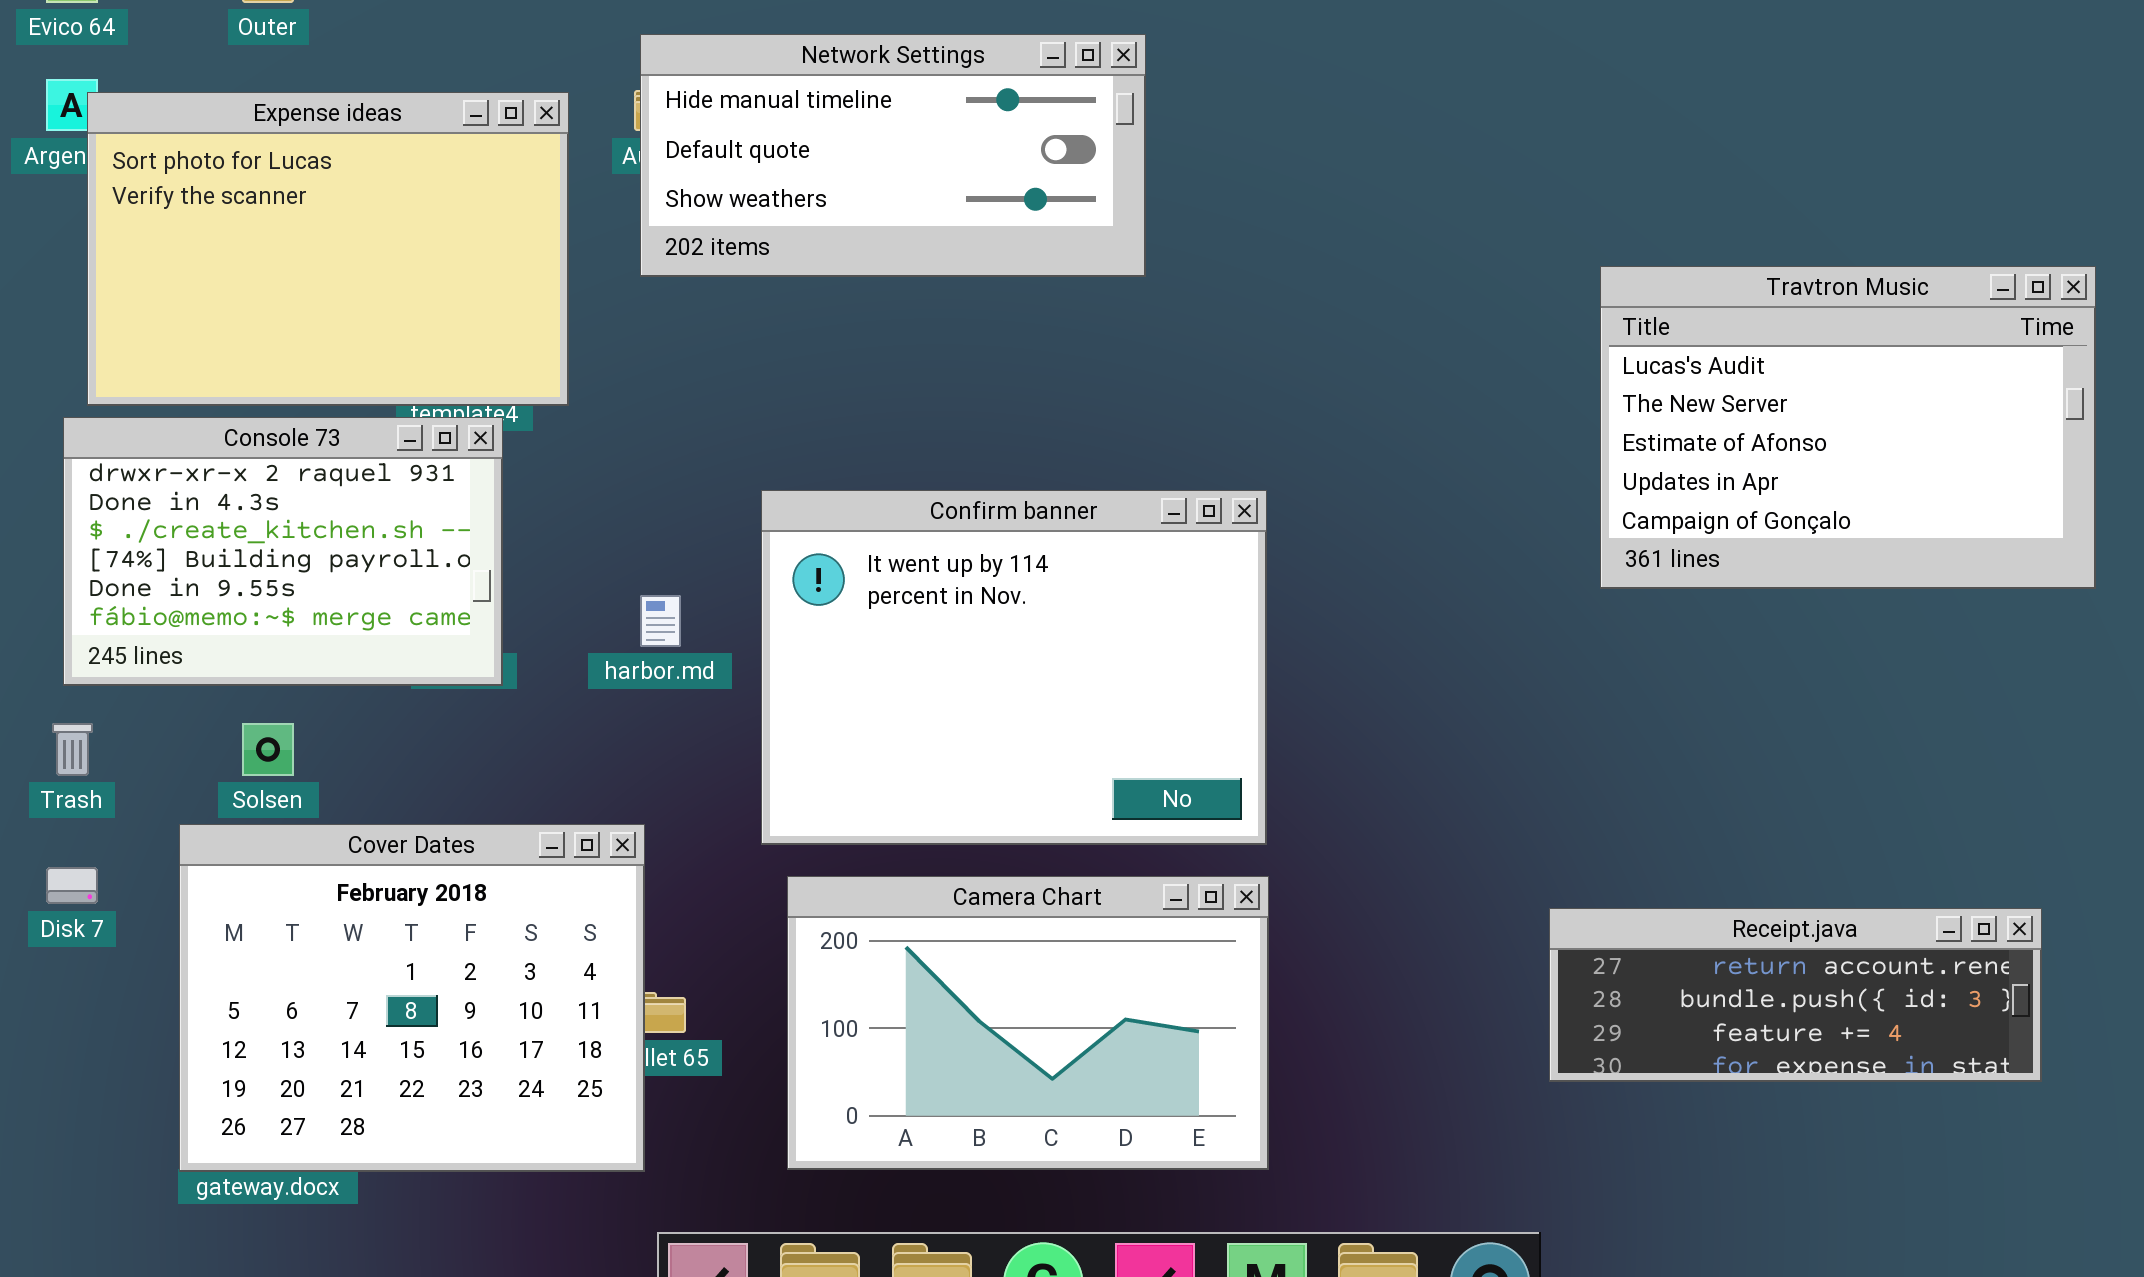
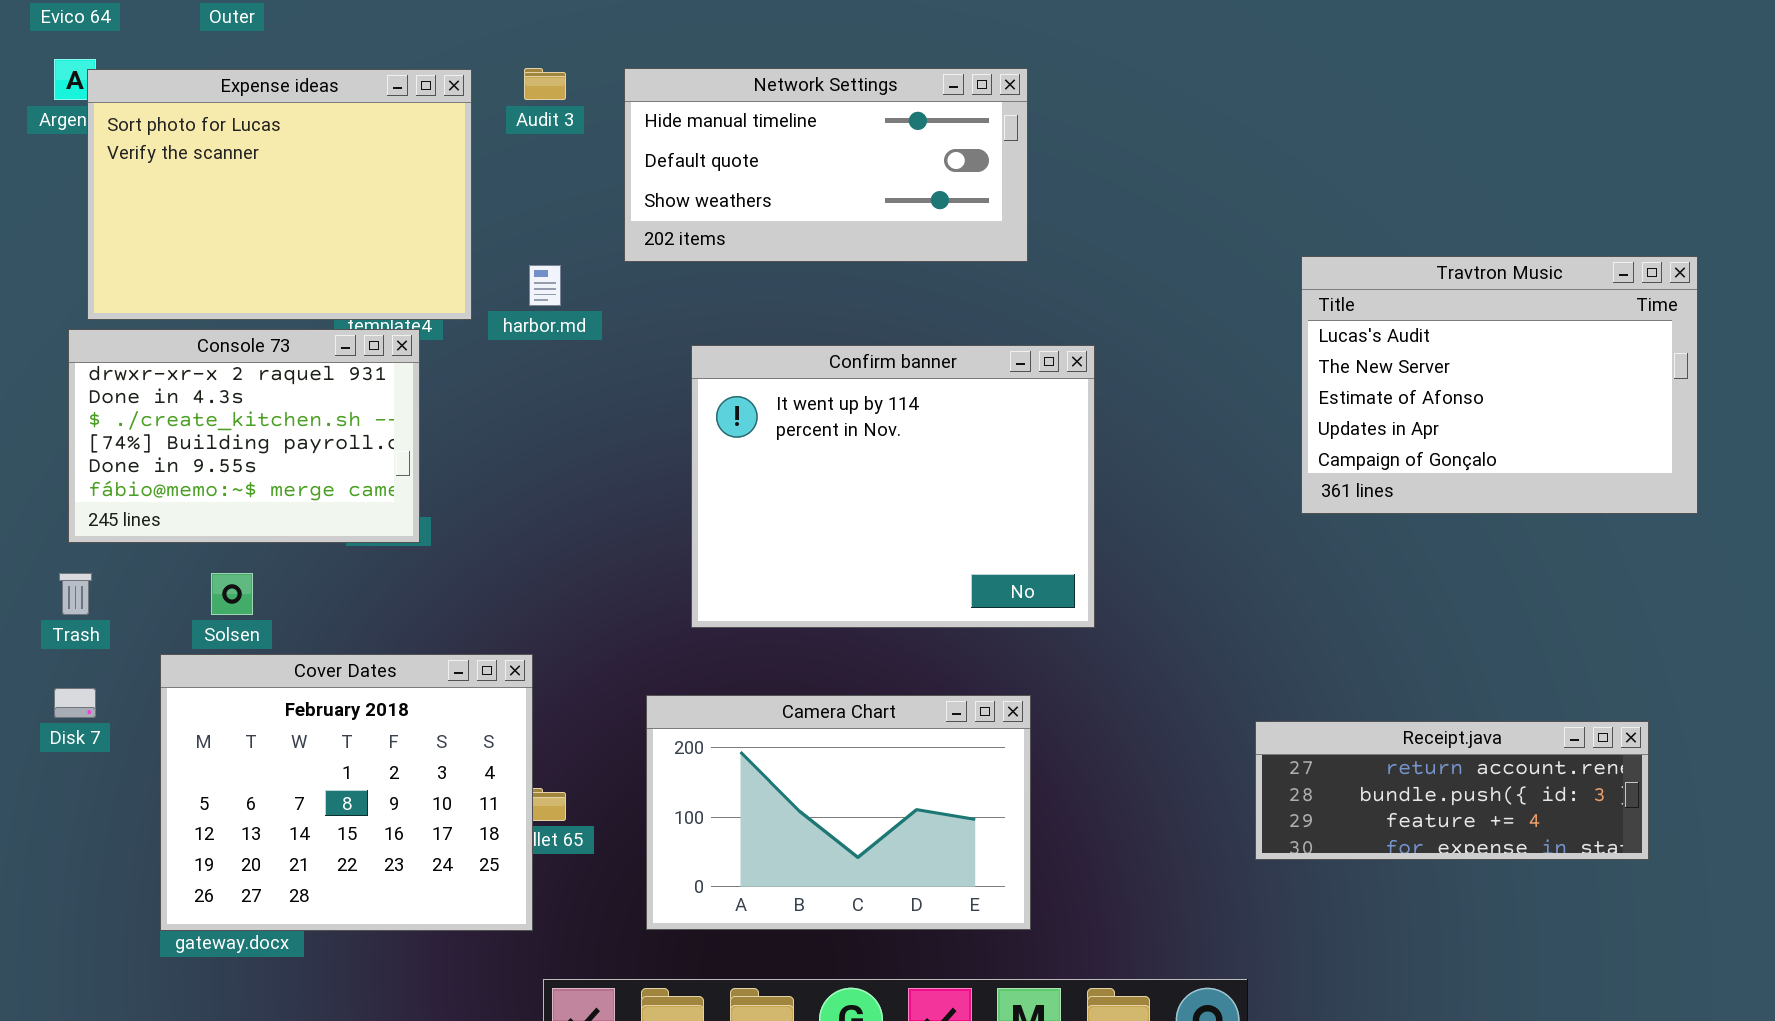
Network Settings: [640,34,1146,277] -> [624,68,1028,262], moved
Travtron Music: [1600,266,2096,589] -> [1301,256,1698,514], moved
Confirm banner: [761,490,1267,845] -> [691,345,1095,628], moved
harbor.md: [640,595,681,647] -> [529,265,561,306], moved

